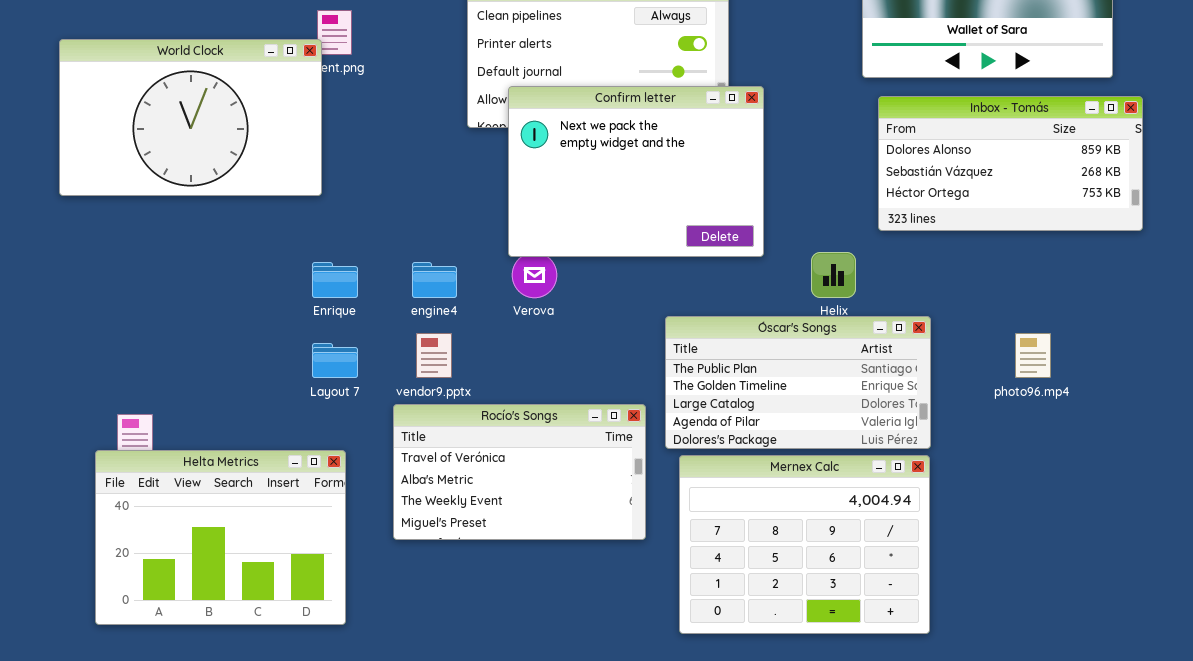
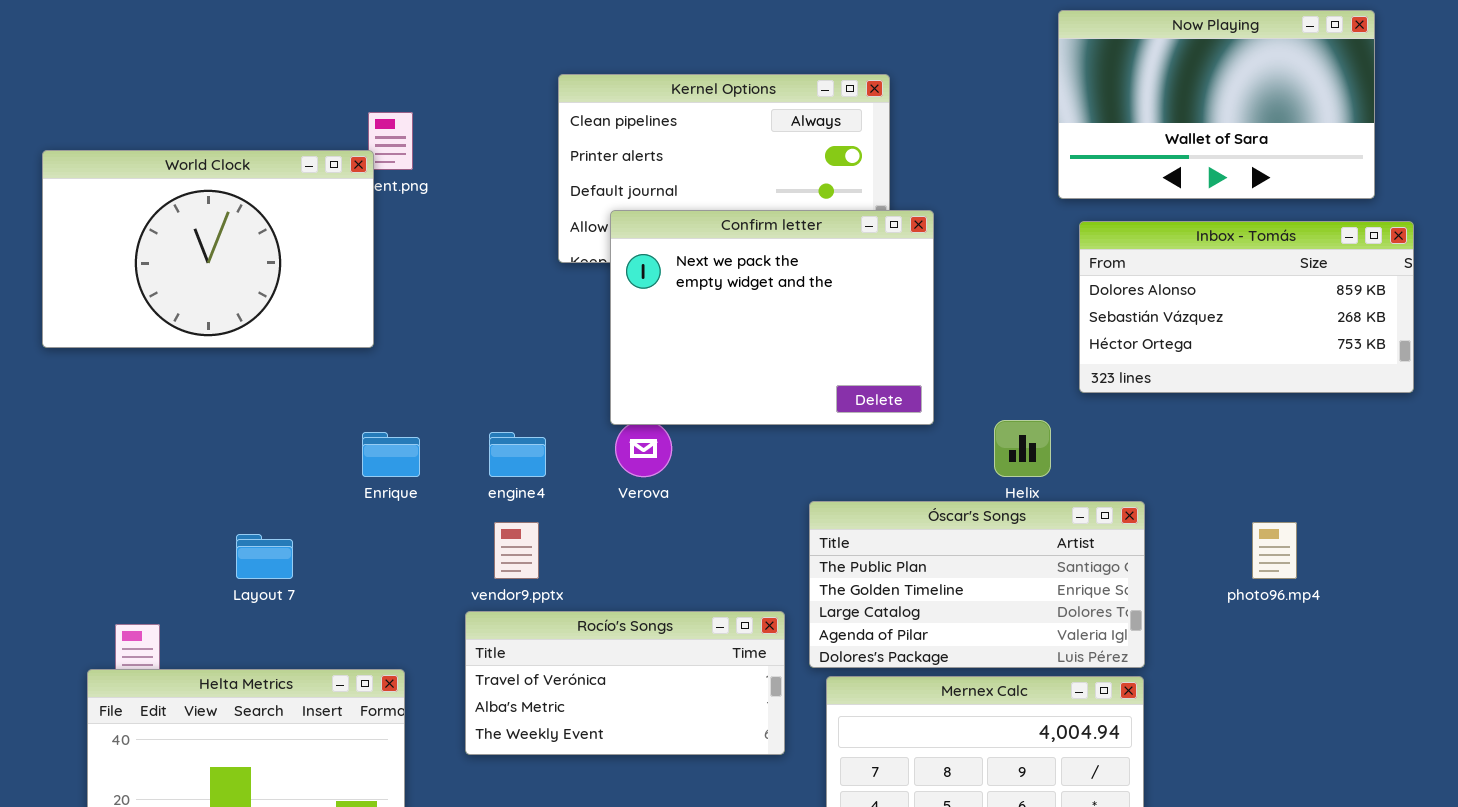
Layout 7: [312,343,358,378] -> [236,534,293,579], moved
Rocío's Songs: [393,404,646,540] -> [465,611,785,755], resized

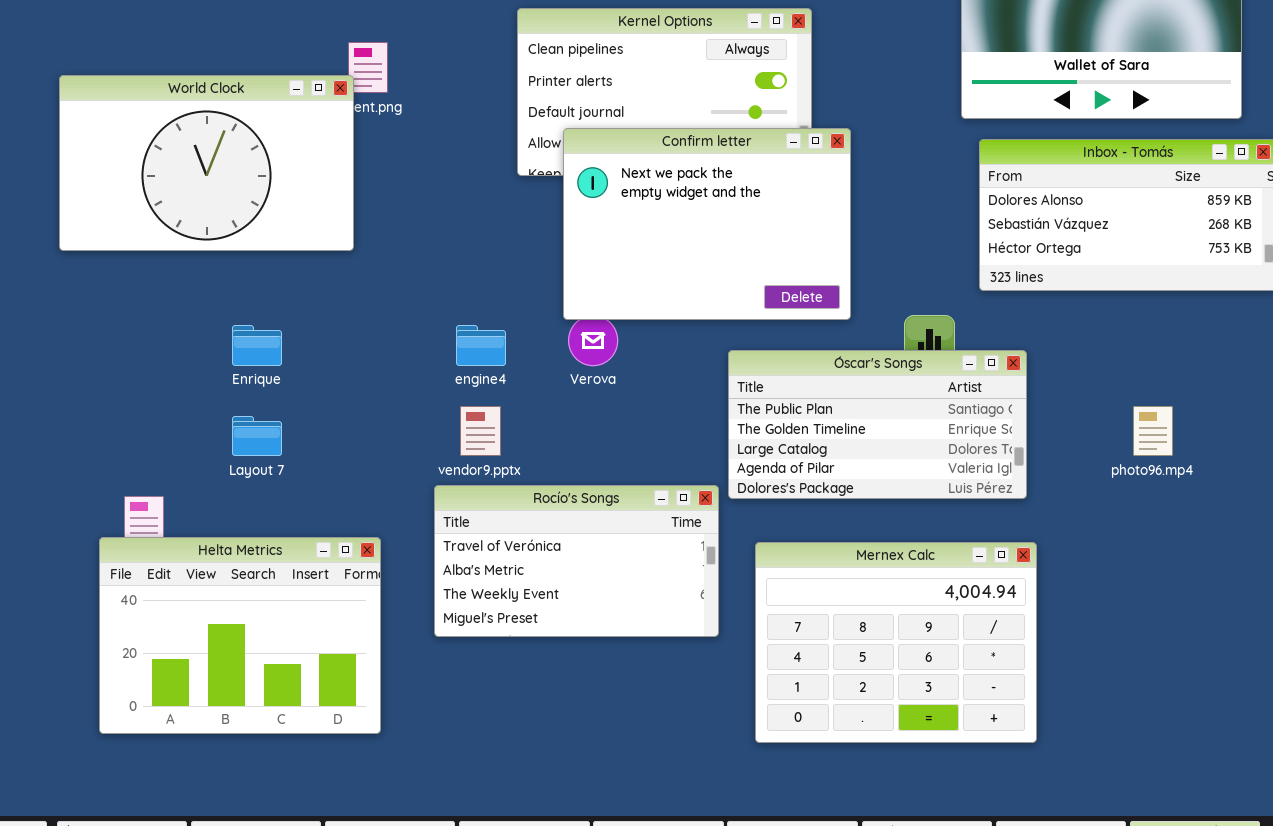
Enrique: [362,432,420,477] -> [232,325,282,366], moved
Óscar's Songs: [809,501,1145,668] -> [728,350,1027,499], moved
Rocío's Songs: [465,611,785,755] -> [434,485,719,637], resized

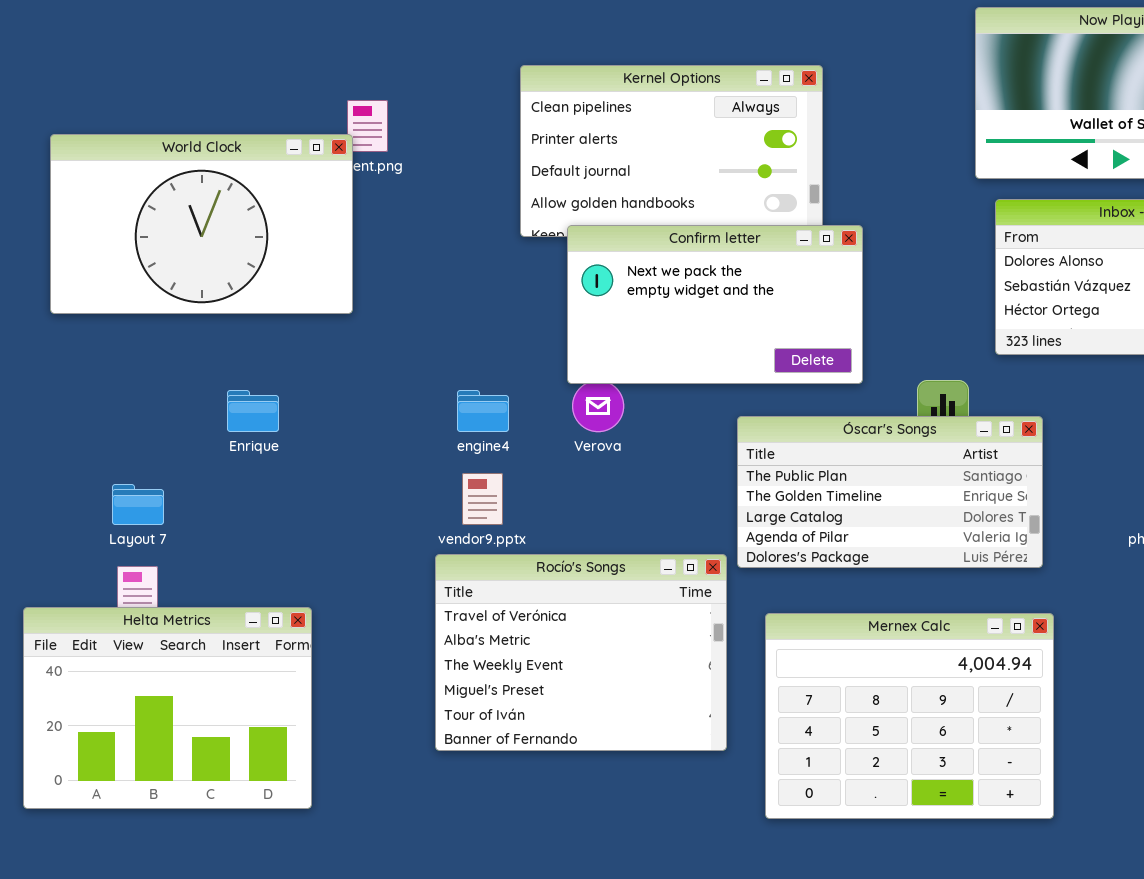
Confirm letter: [563,128,851,320] -> [567,225,863,384], resized
Layout 7: [232,416,282,456] -> [112,484,164,525], moved
Rocío's Songs: [434,485,719,637] -> [435,554,727,751], resized
Helta Metrics: [99,537,381,734] -> [23,607,312,809], moved

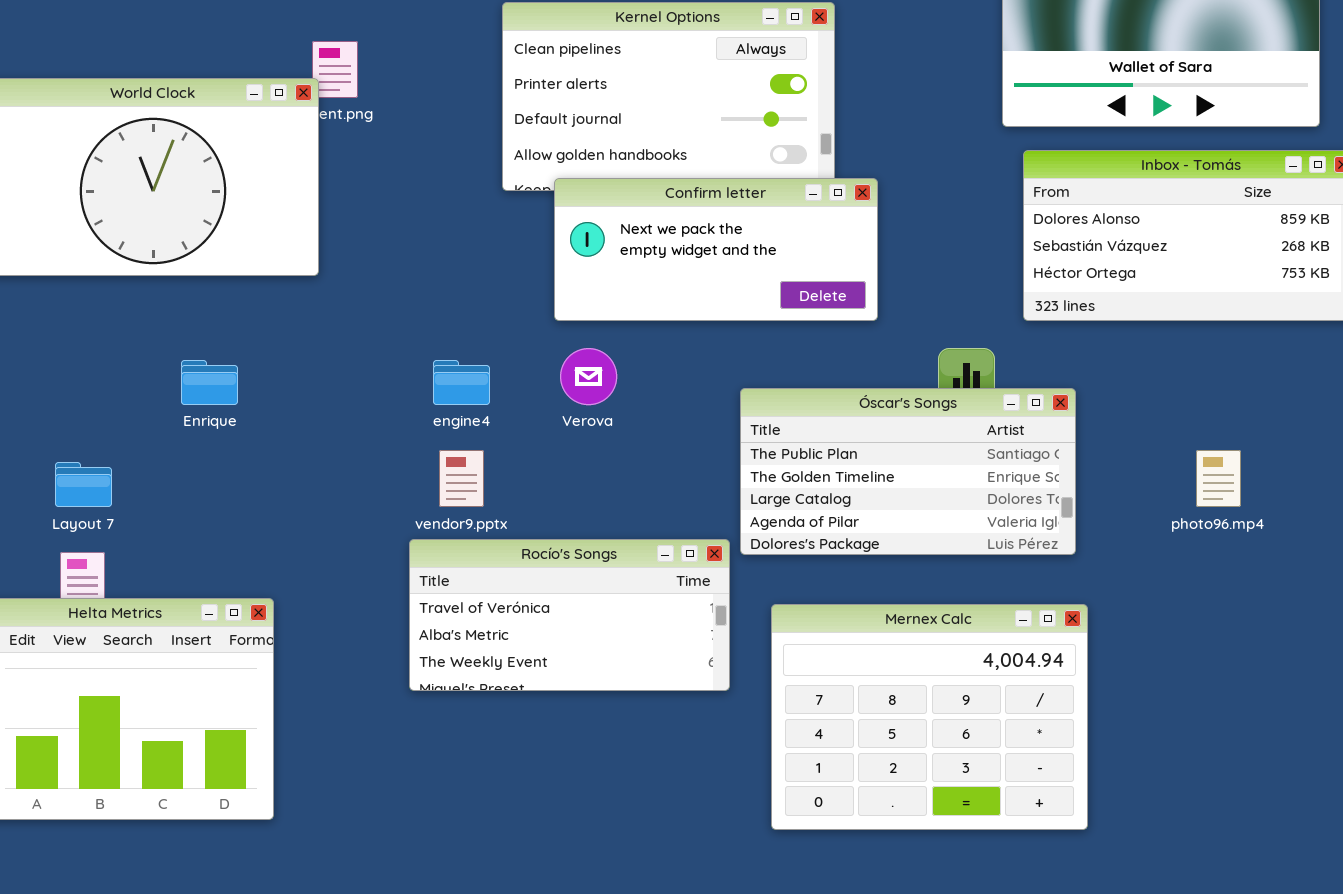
Confirm letter: [567,225,863,384] -> [554,178,878,321], resized
Rocío's Songs: [435,554,727,751] -> [409,539,730,691], resized

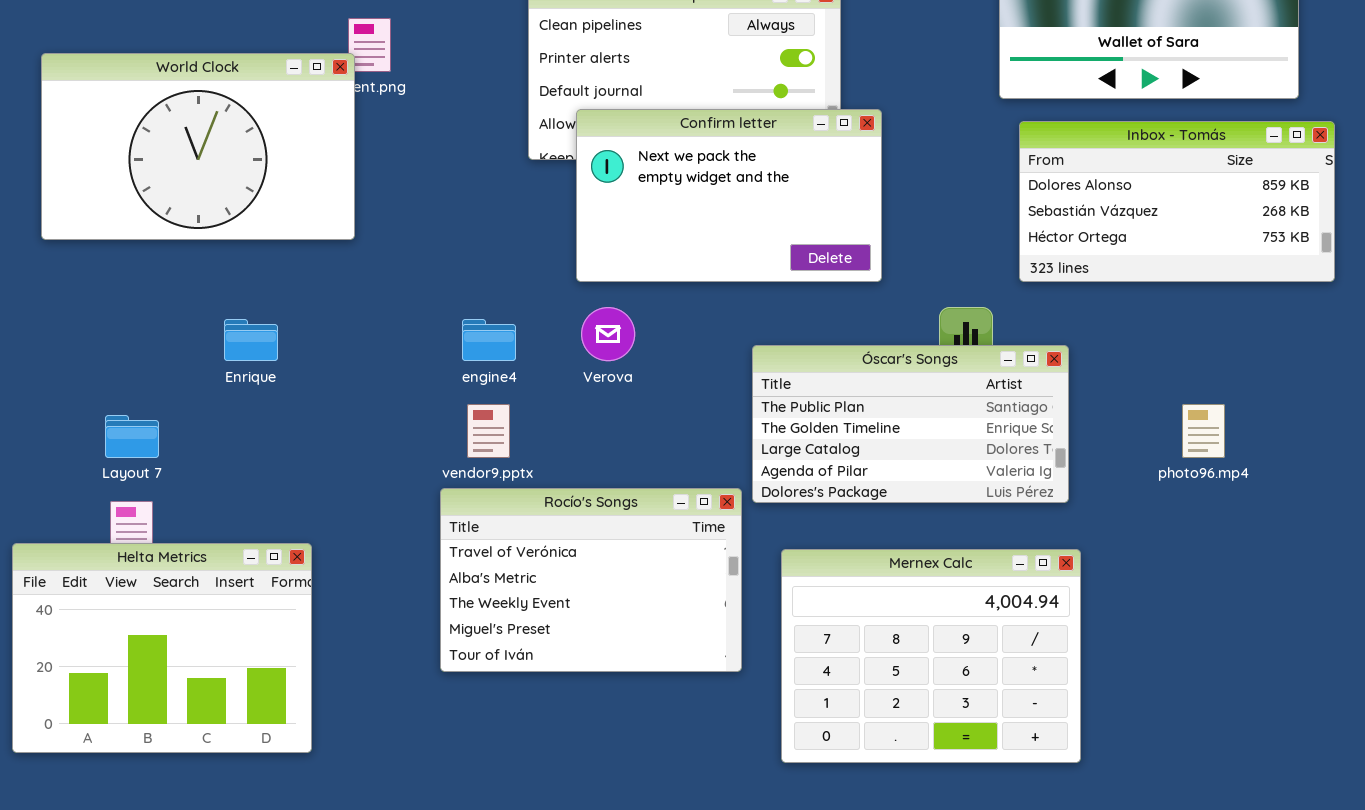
Confirm letter: [554,178,878,321] -> [576,109,882,282], resized
Rocío's Songs: [409,539,730,691] -> [440,488,742,672], resized

